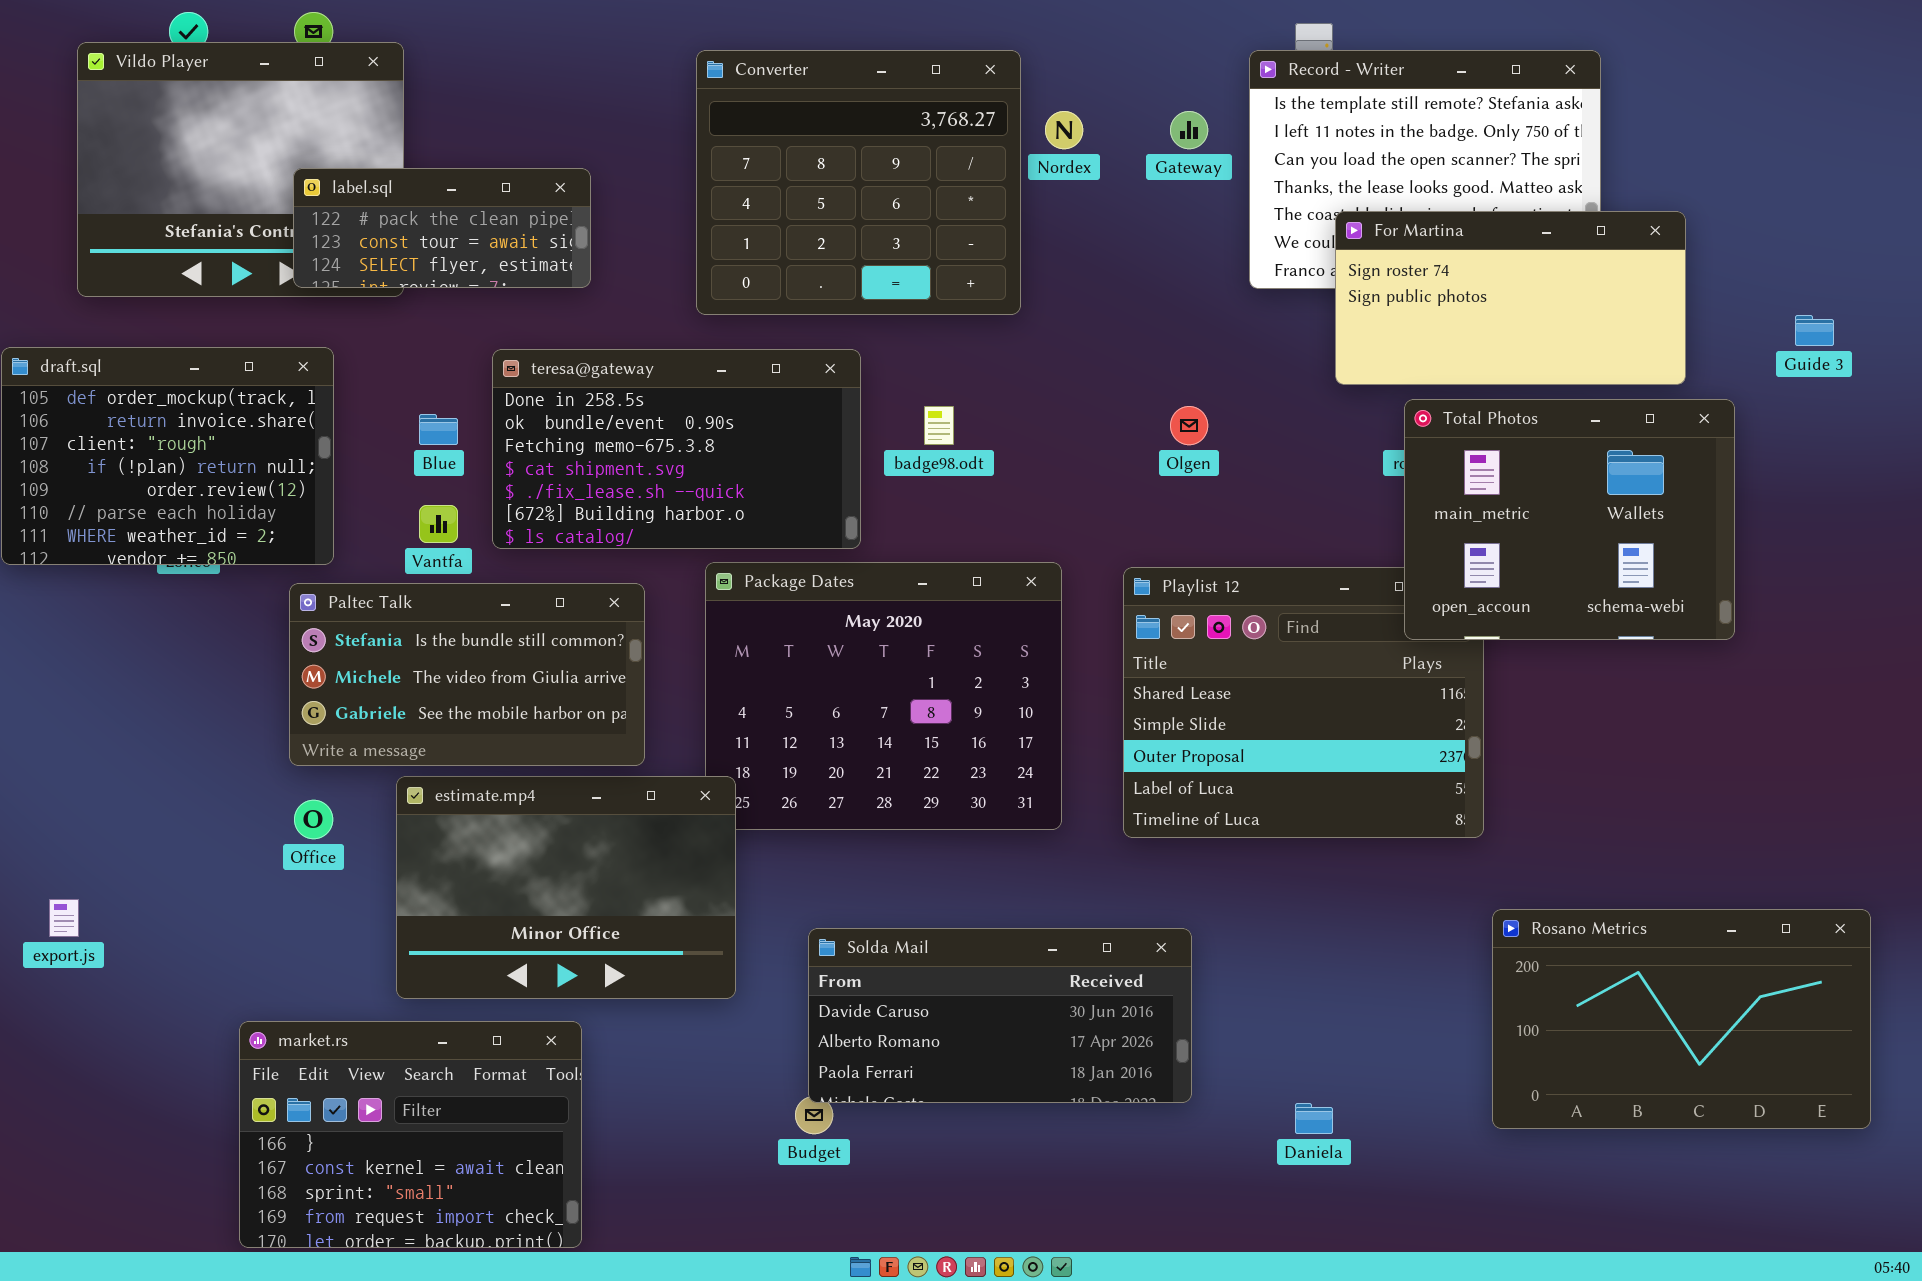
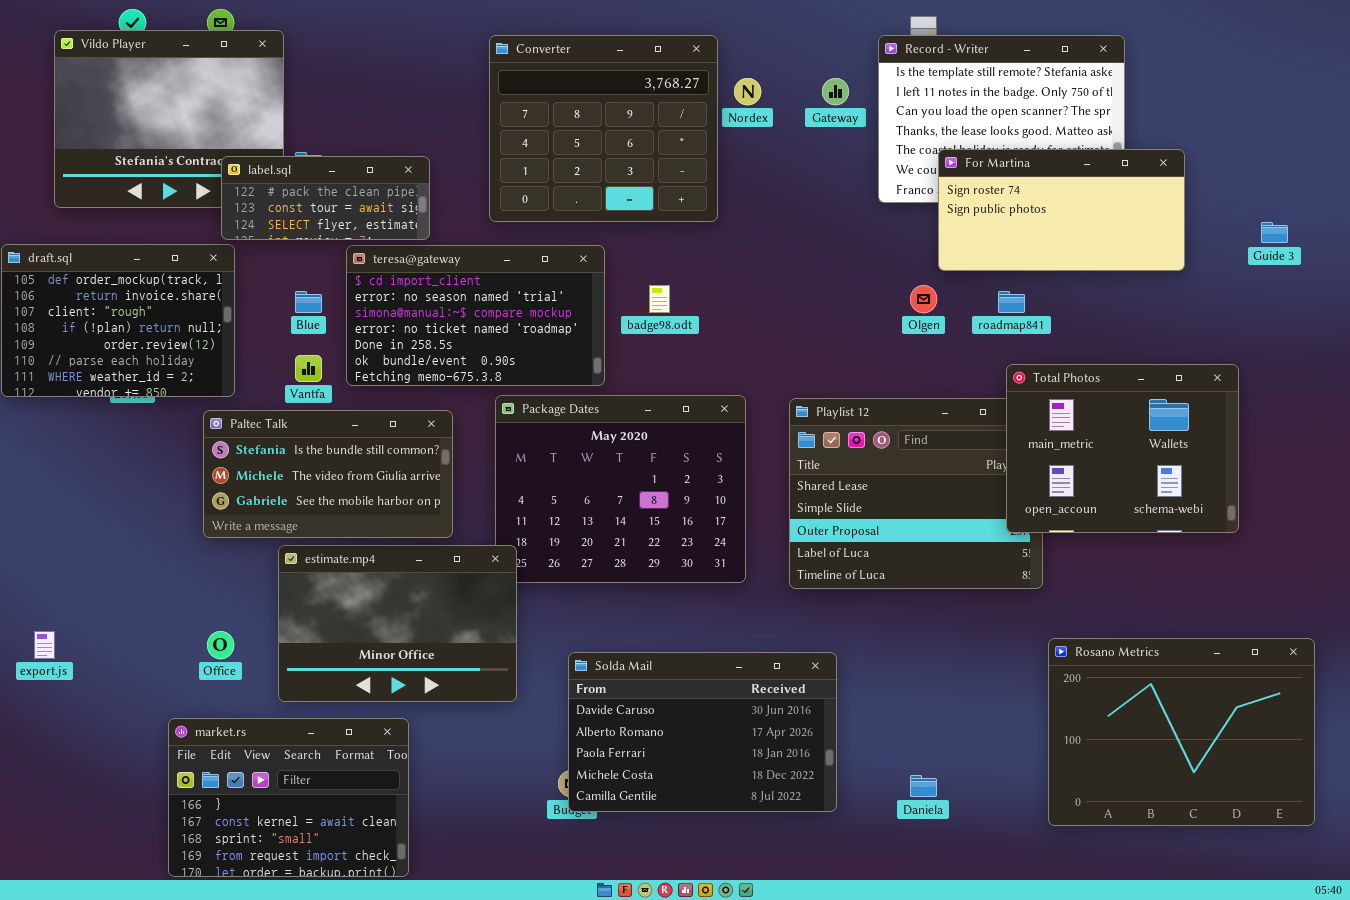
label.sql: [293,168,591,288] -> [221,156,430,240], moved
teresa@gateway: [492,349,861,549] -> [346,245,605,386], scrolled up 4 rows
Total Photos: [1404,399,1735,640] -> [1006,364,1239,533], moved
Olgen: [1170,406,1208,445] -> [910,285,937,313], moved
Office: [294,800,333,839] -> [207,631,234,659], moved
Rosano Metrics: [1492,909,1871,1129] -> [1048,638,1315,826], resized
Solda Mail: [808,928,1192,1103] -> [568,652,837,812], resized

